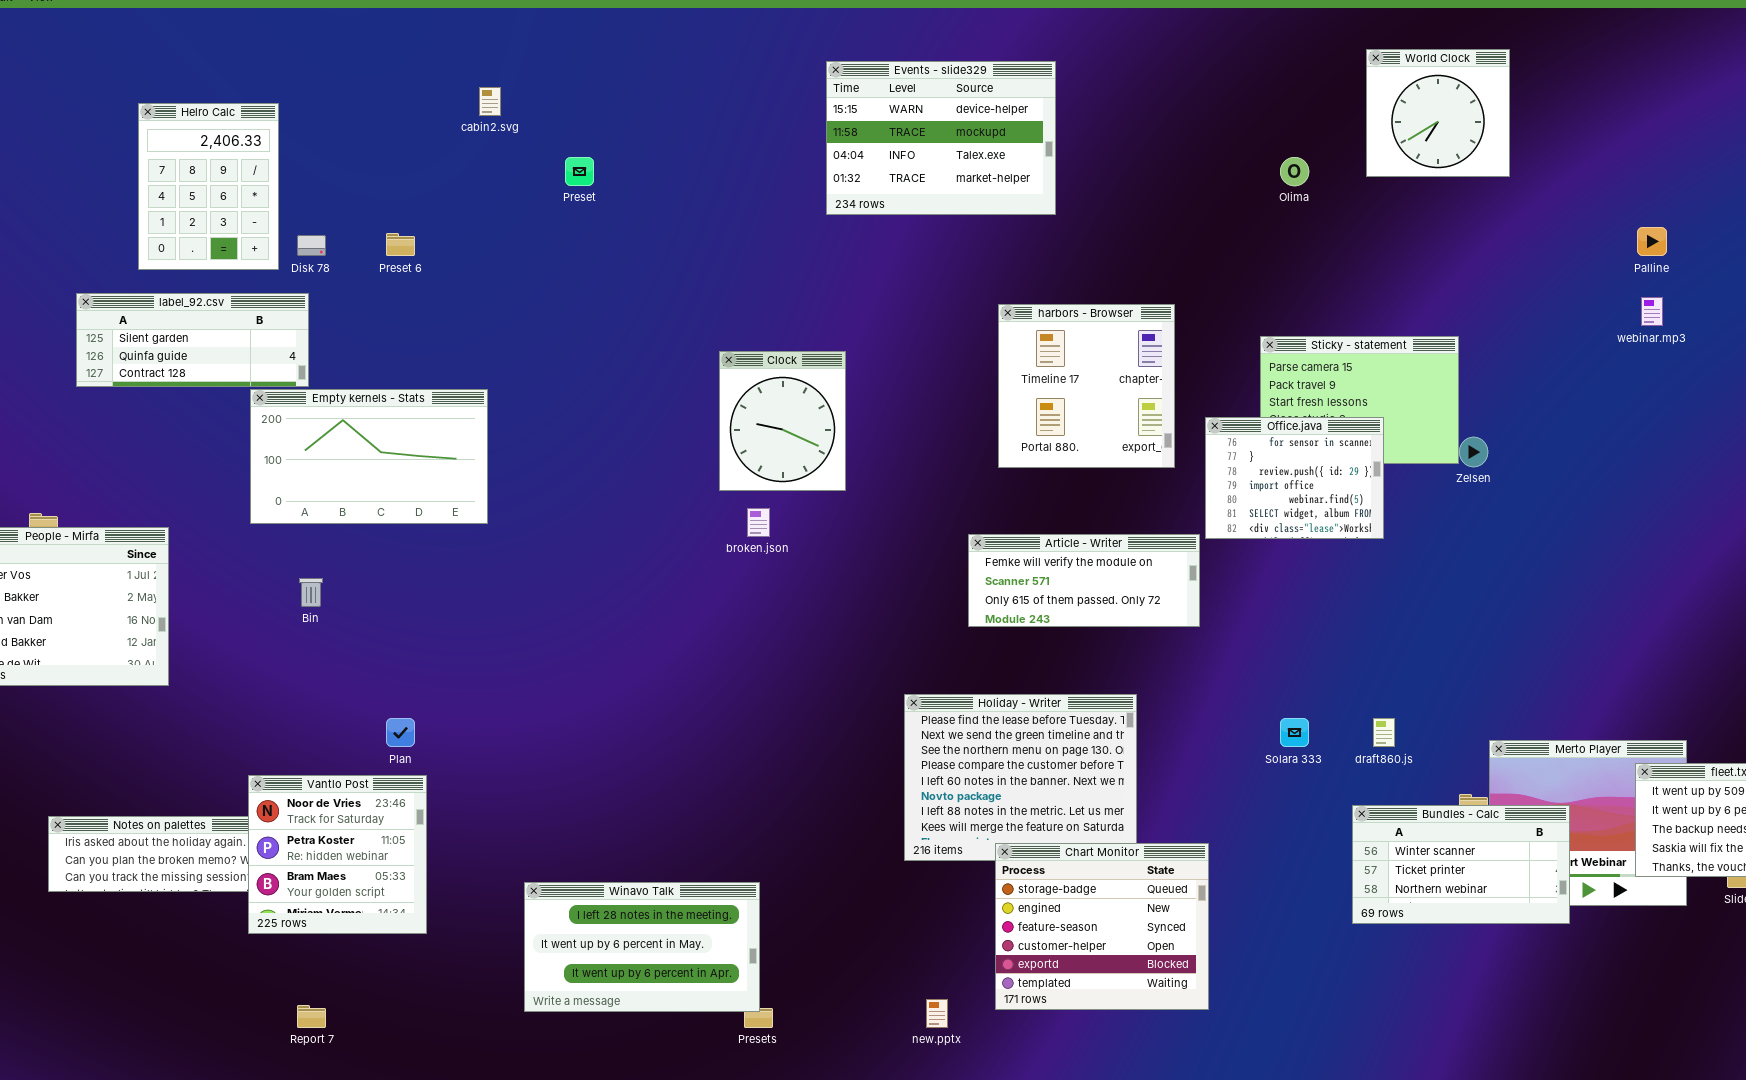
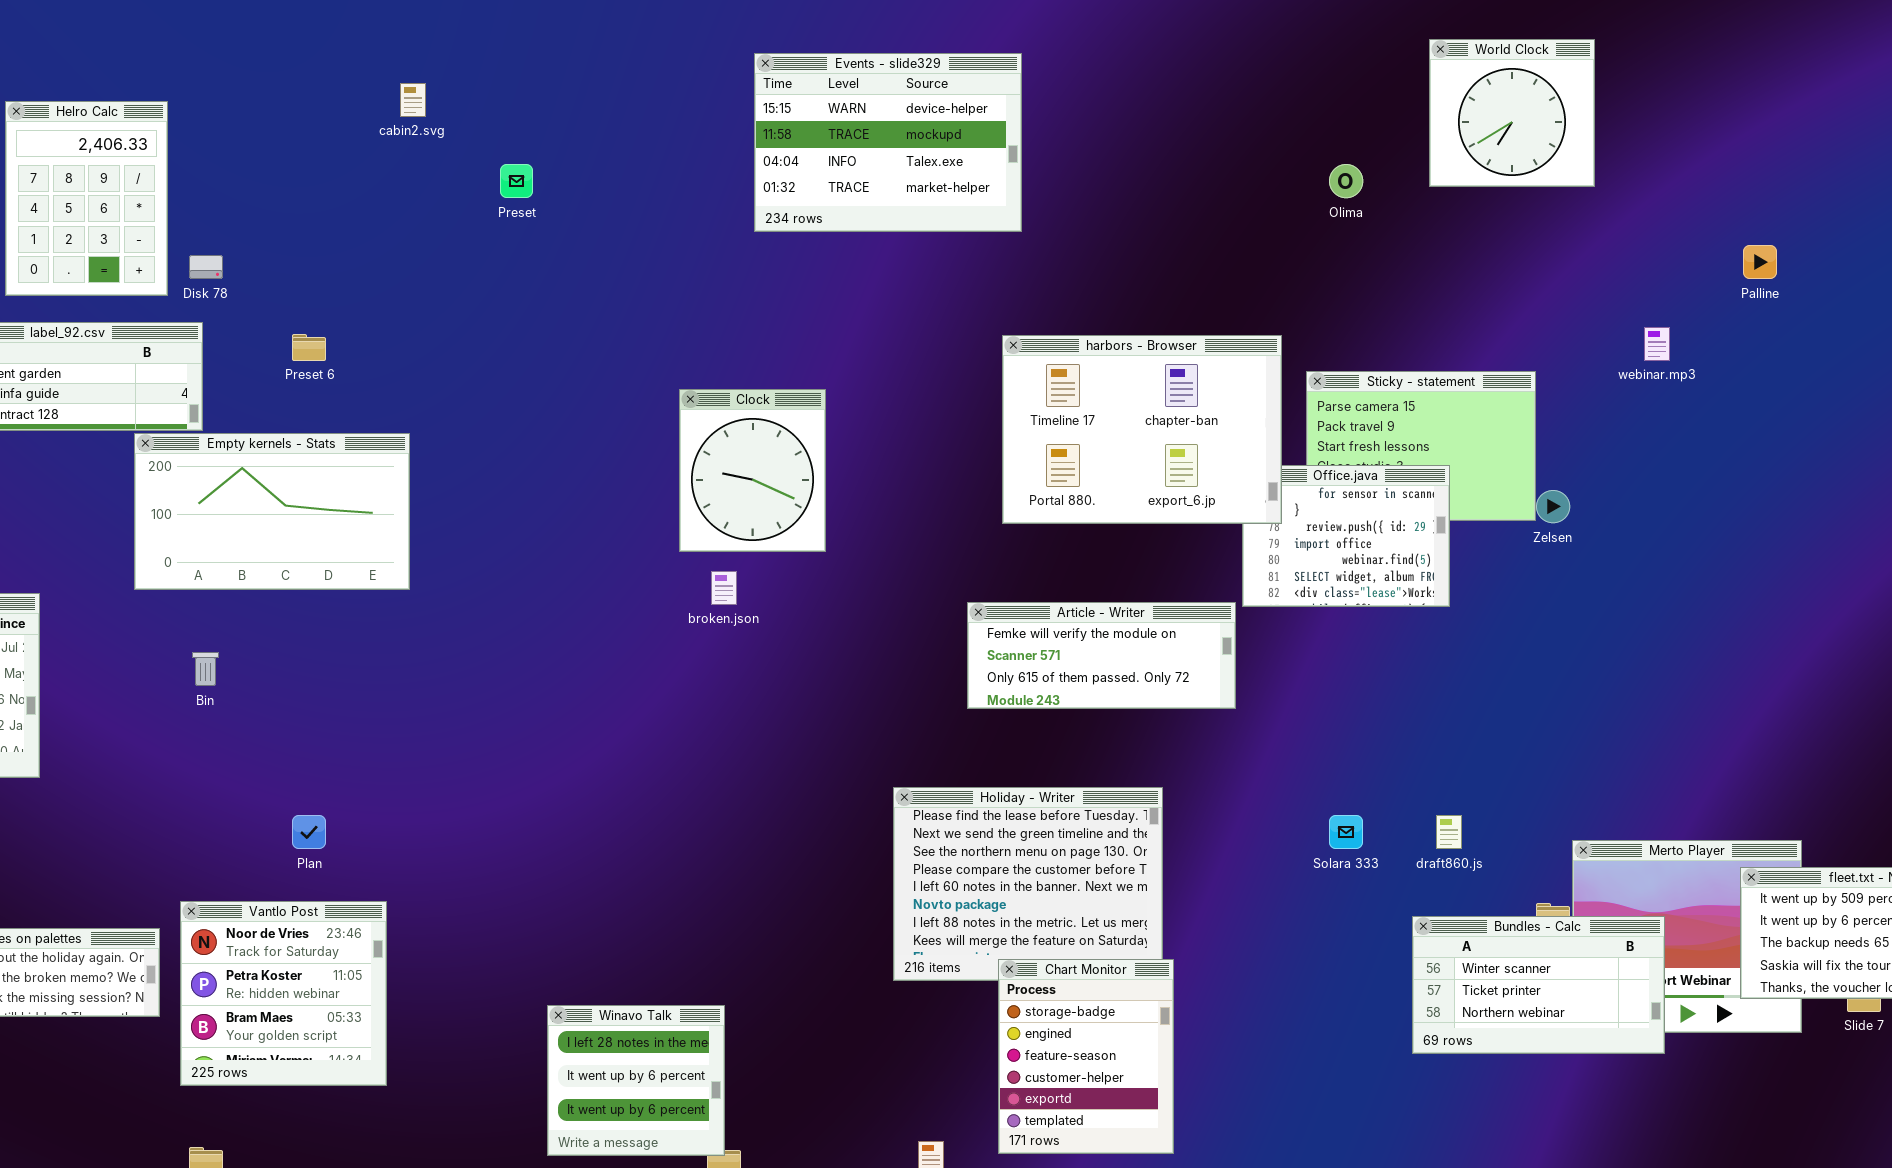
Events - slide329: [826,61,1056,215] -> [754,53,1022,232], moved
Preset 6: [386,233,415,256] -> [292,334,326,361], moved
webinar.mp3: [1641,297,1663,326] -> [1644,327,1670,361], moved
harbors - Browser: [998,304,1175,468] -> [1002,335,1282,524], resized
Vantlo Post: [248,775,427,934] -> [180,901,387,1086], moved
Chart Monitor: [995,843,1209,1010] -> [998,959,1174,1154], resized
Winavo Talk: [524,882,760,1012] -> [547,1005,725,1156], resized

